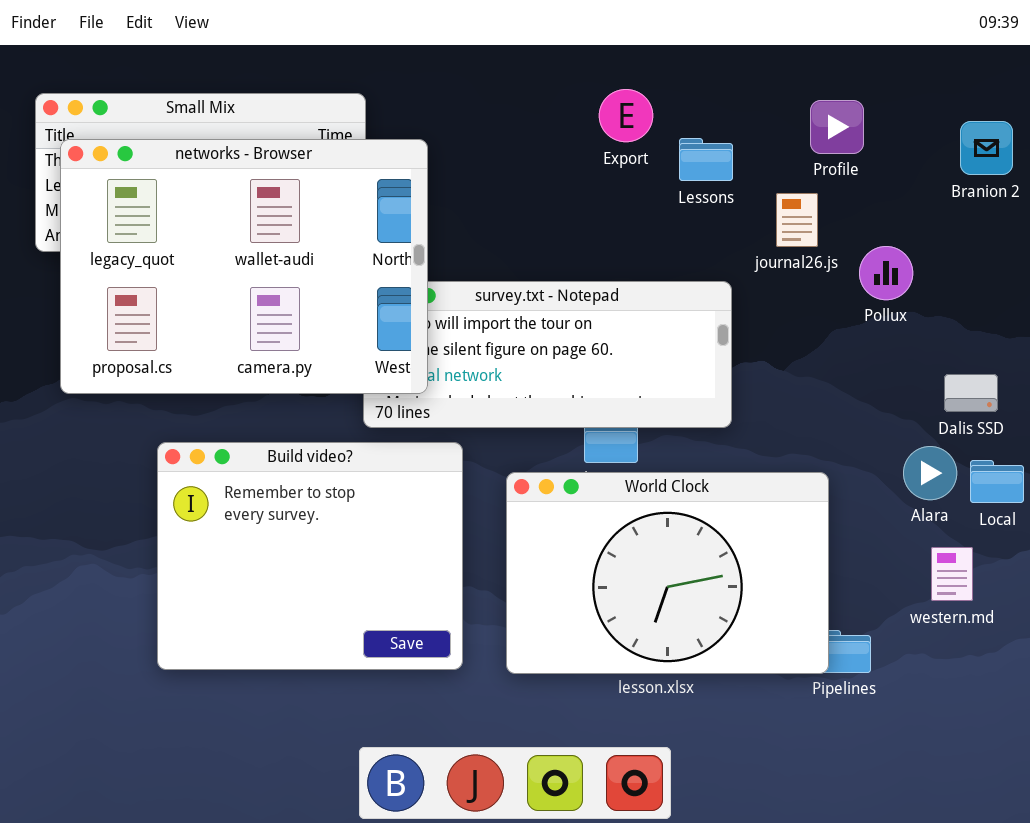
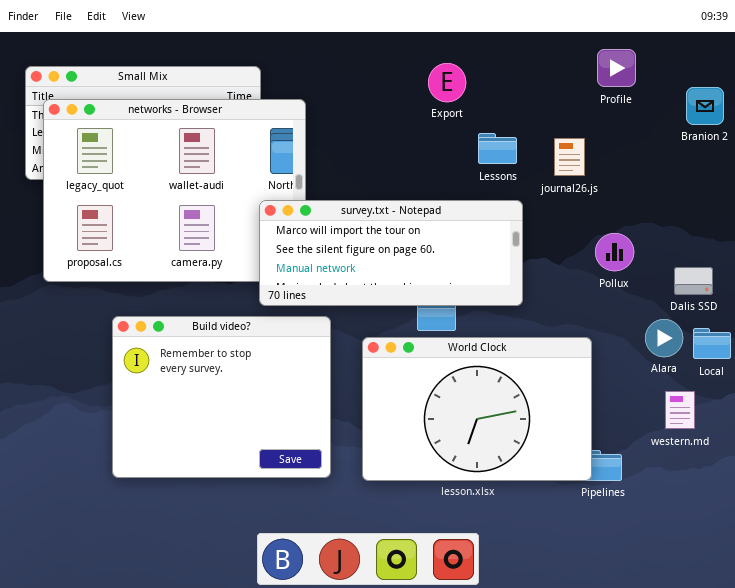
Profile: [810,100,864,154] -> [597,49,636,87], moved
Lessons: [679,138,733,181] -> [478,133,517,164], moved
Pollux: [859,246,913,300] -> [595,233,634,271], moved
survey.txt - Notepad: [363,281,732,428] -> [259,200,523,306], raised

